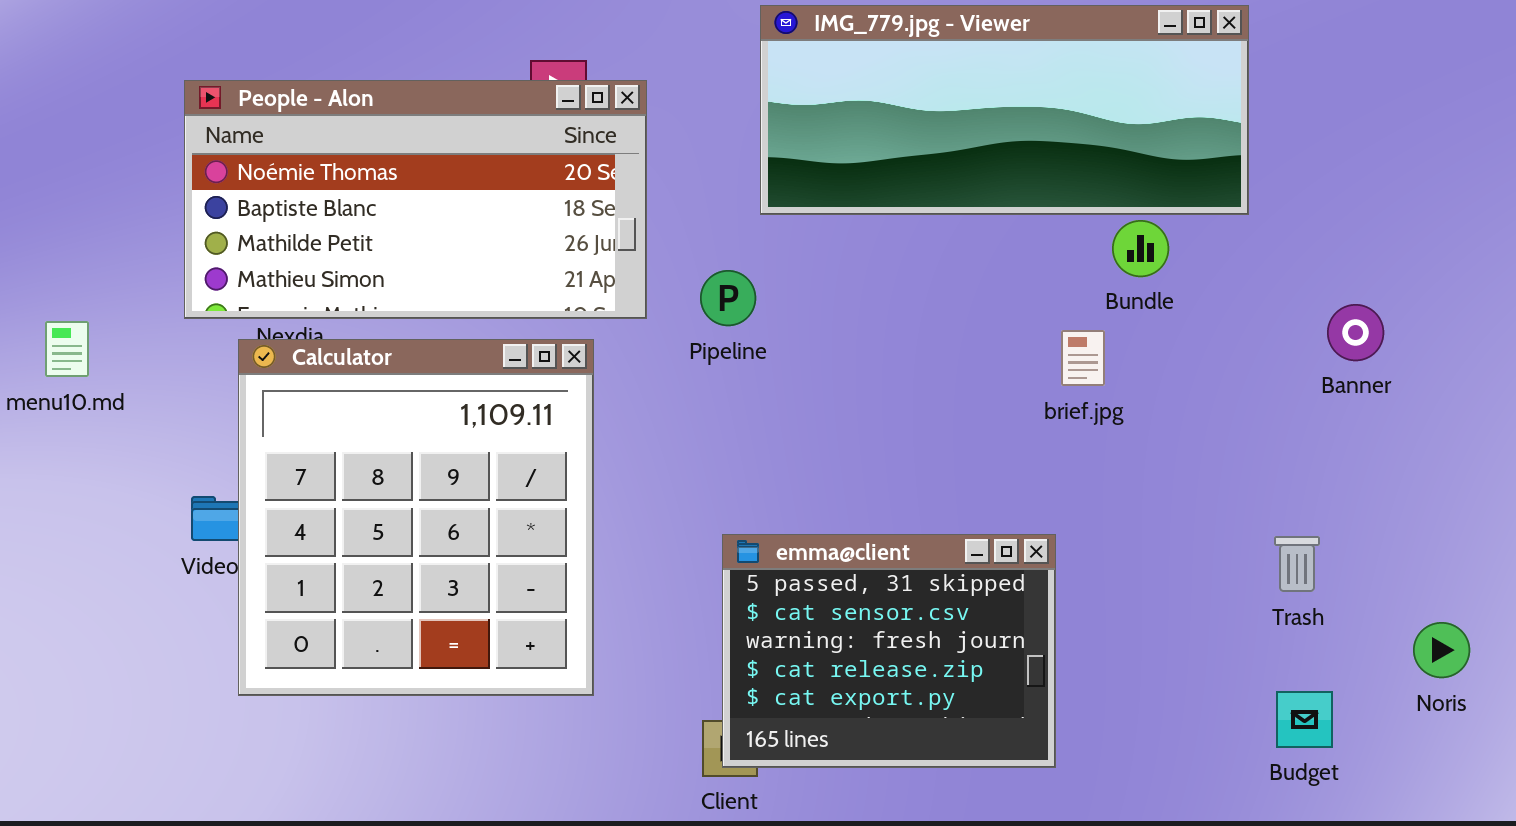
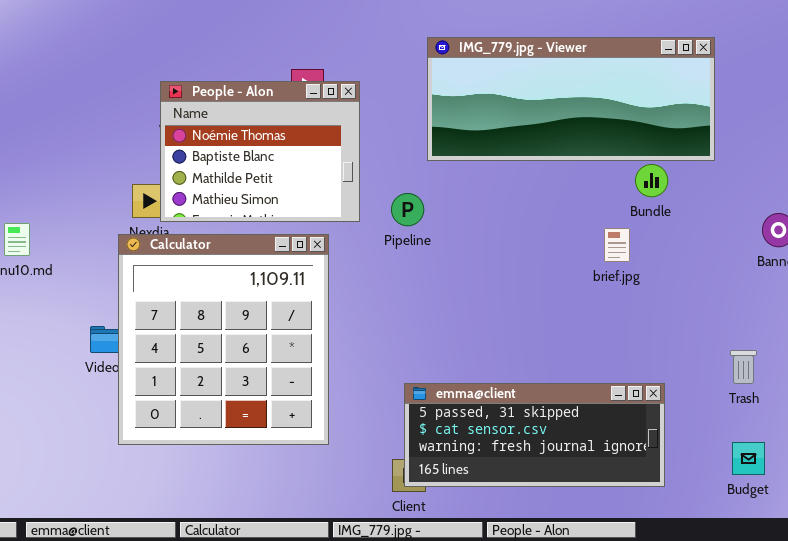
People - Alon: [184,80,647,319] -> [160,81,360,222], resized
emma@client: [722,534,1056,768] -> [404,383,665,487], resized

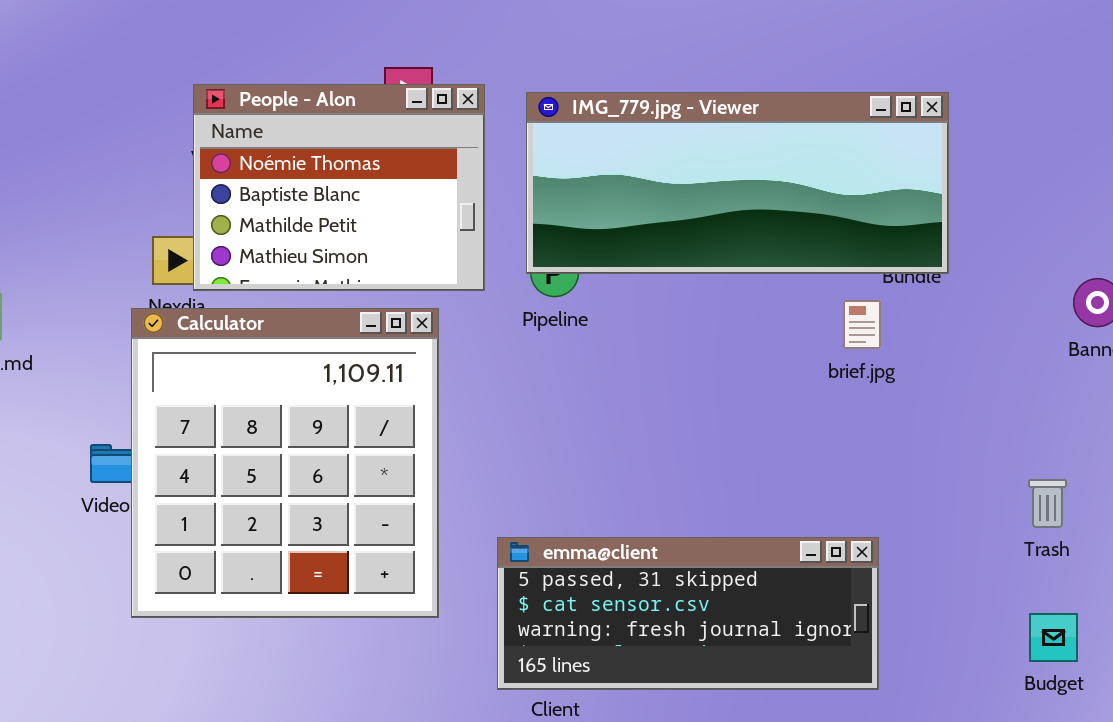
IMG_779.jpg - Viewer: [427,37,715,161] -> [526,92,949,274], moved
emma@client: [404,383,665,487] -> [497,537,879,690], moved

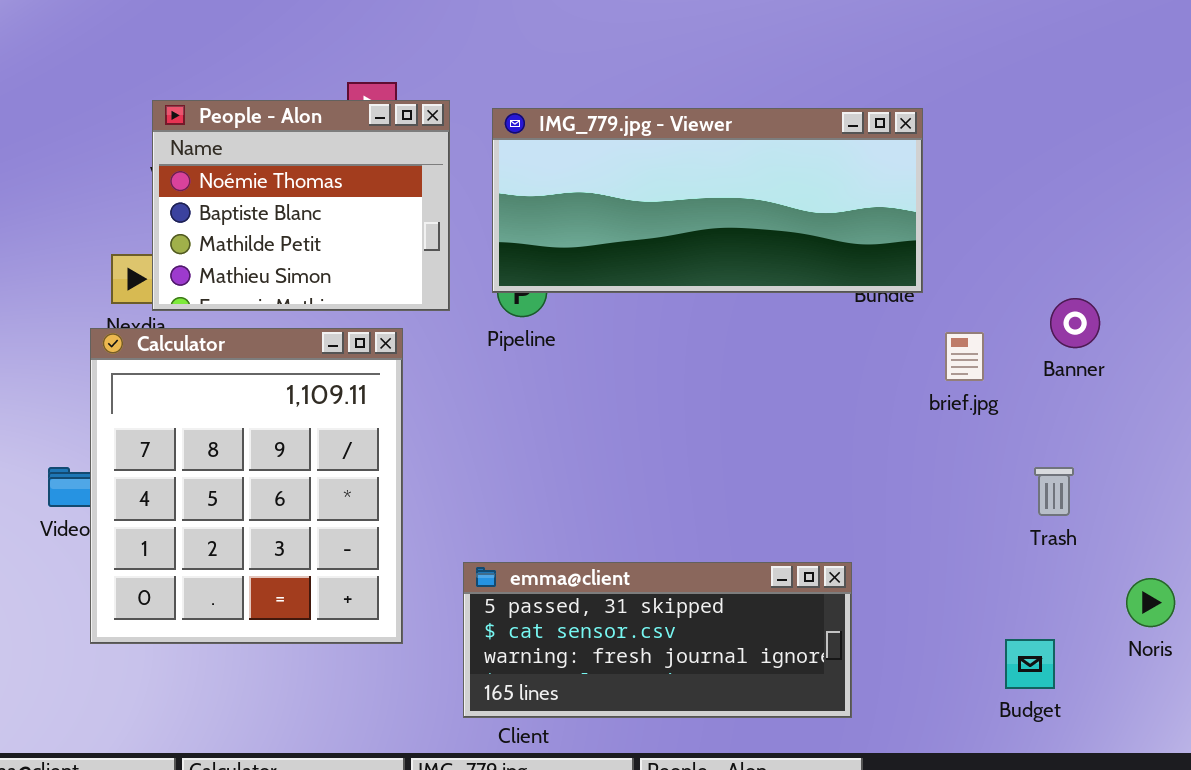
brief.jpg: [843,300,881,349] -> [945,332,984,381], moved
Trash: [1028,479,1067,528] -> [1034,467,1074,516], moved

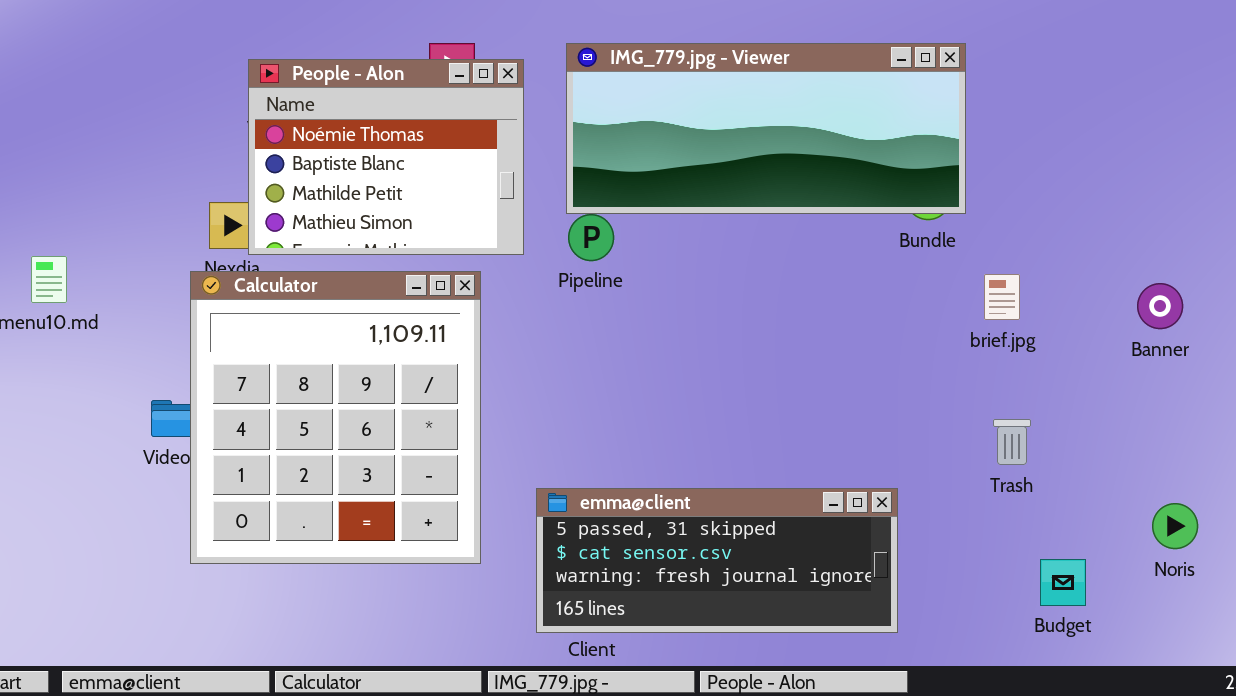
IMG_779.jpg - Viewer: [492,108,923,293] -> [566,43,966,214], moved
Banner: [1050,298,1100,348] -> [1137,283,1183,329], moved
Trash: [1034,467,1074,516] -> [993,419,1031,465], moved

